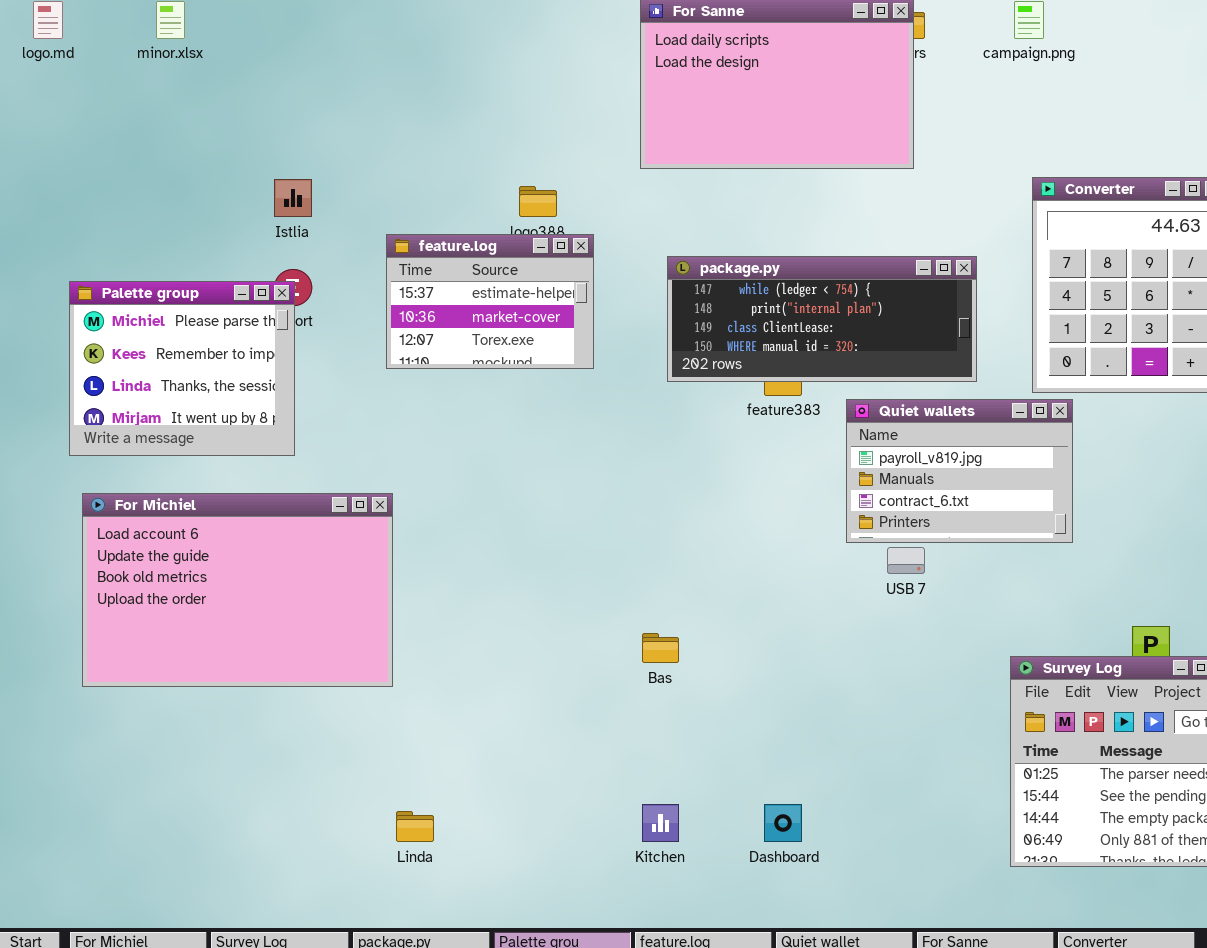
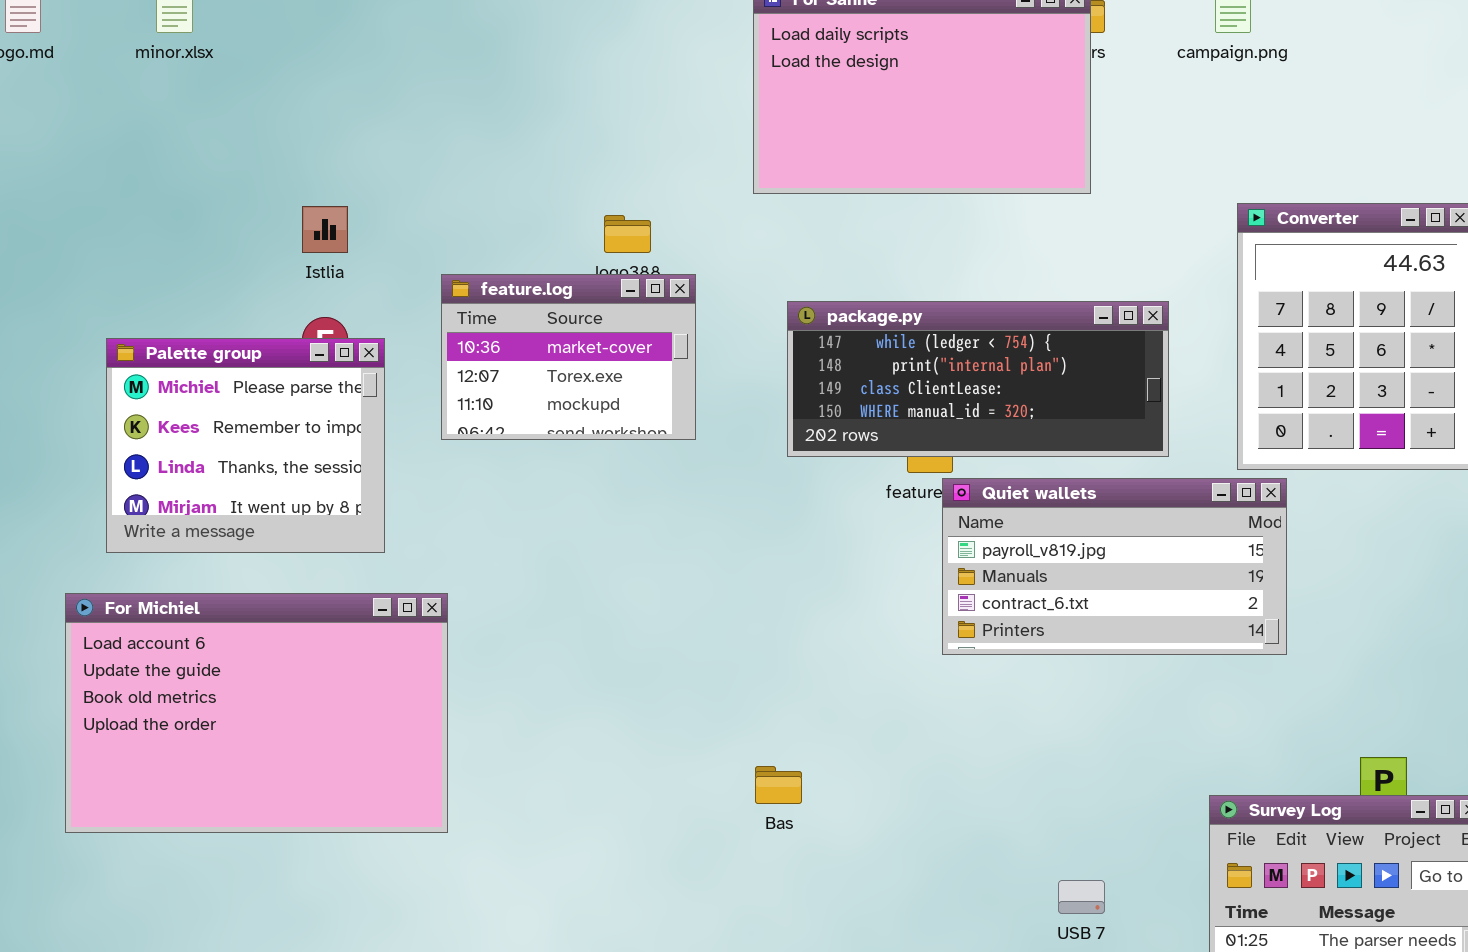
feature.log: [386,234,594,369] -> [441,274,696,440], scrolled down 1 row
Palette group: [69,281,295,456] -> [106,338,385,553], moved
Quiet wallets: [846,399,1073,543] -> [942,478,1287,655], resized
USB 7: [887,547,925,574] -> [1058,880,1105,914], moved

